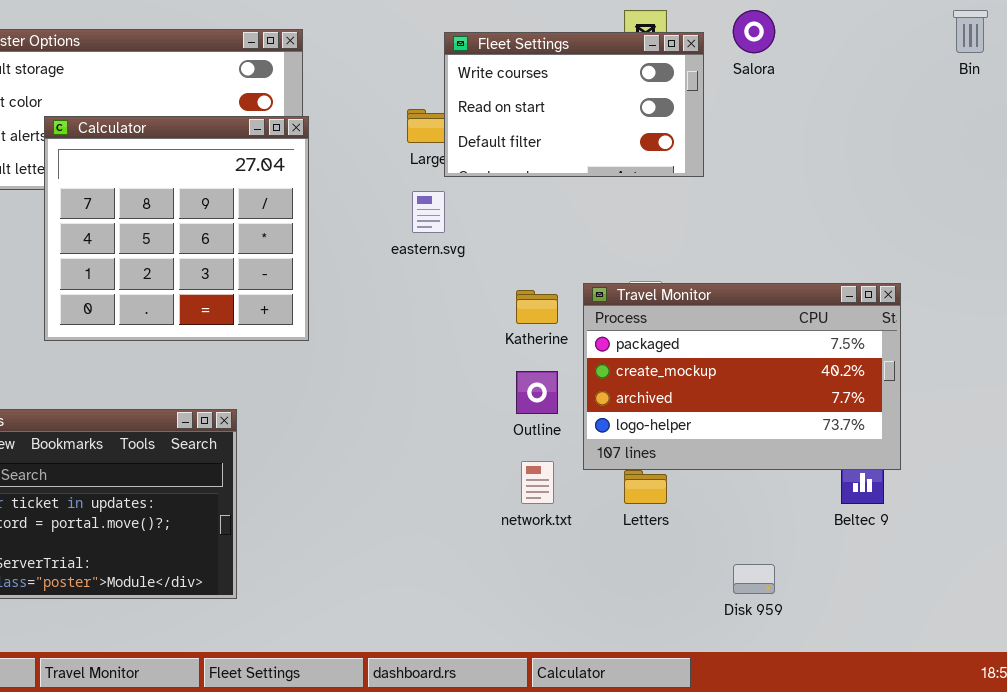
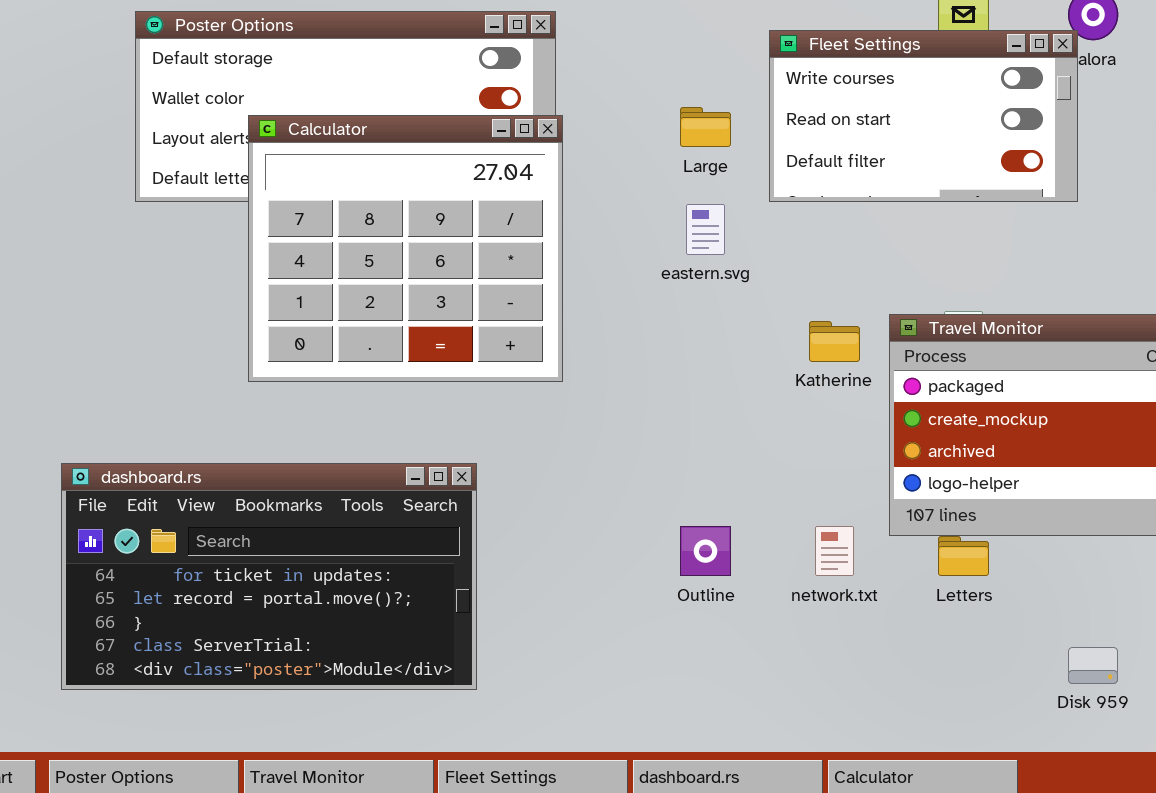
Fleet Settings: [444,32,704,177] -> [769,30,1078,202], moved
Outline: [516,371,558,414] -> [680,526,731,576], moved

